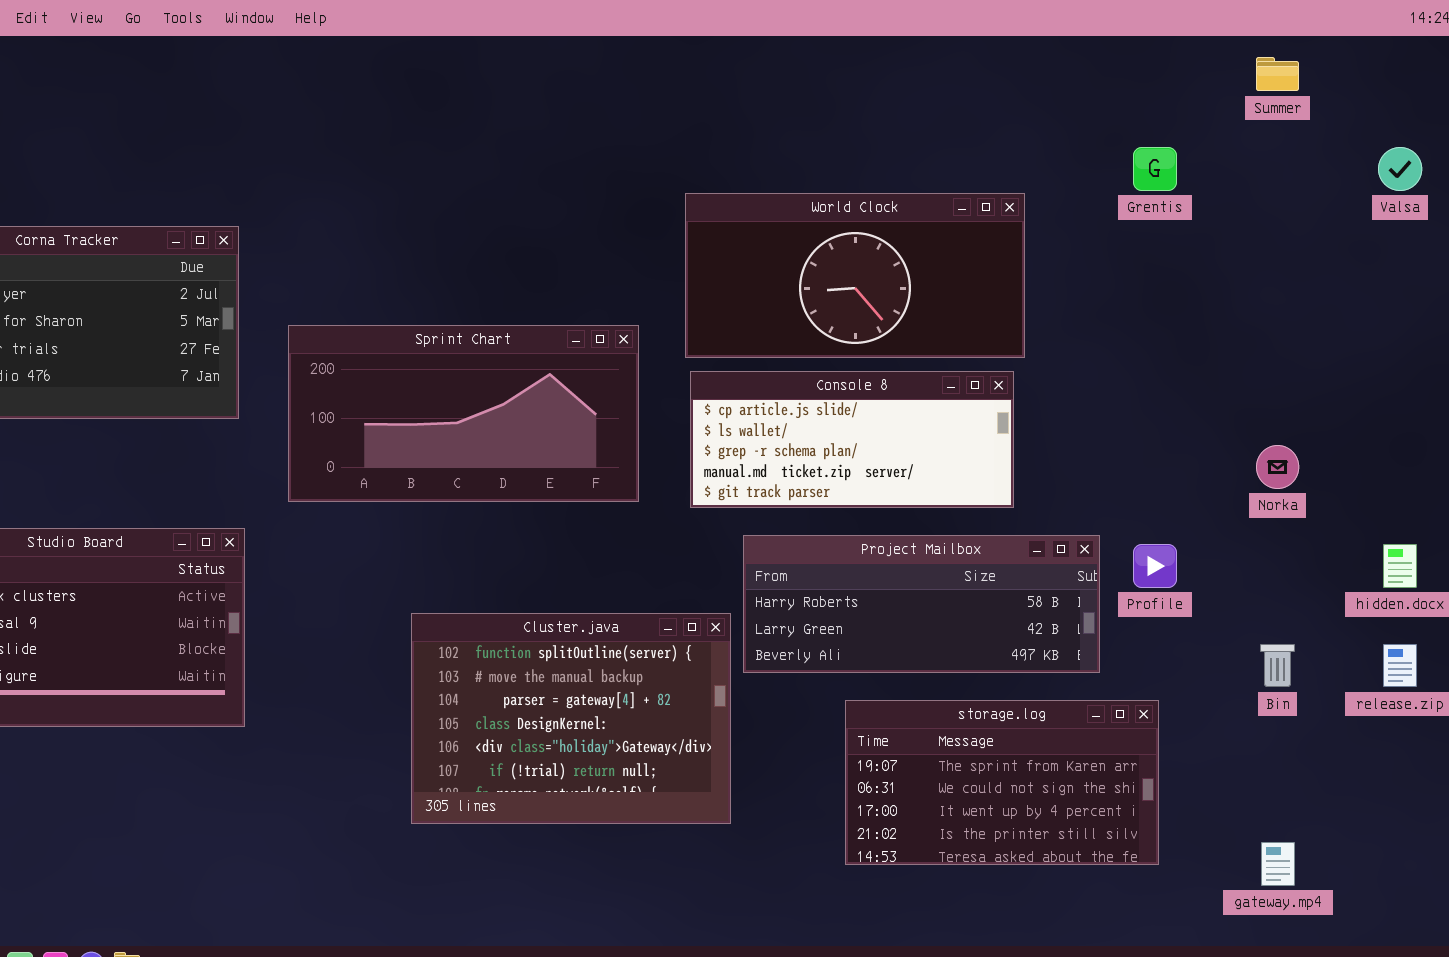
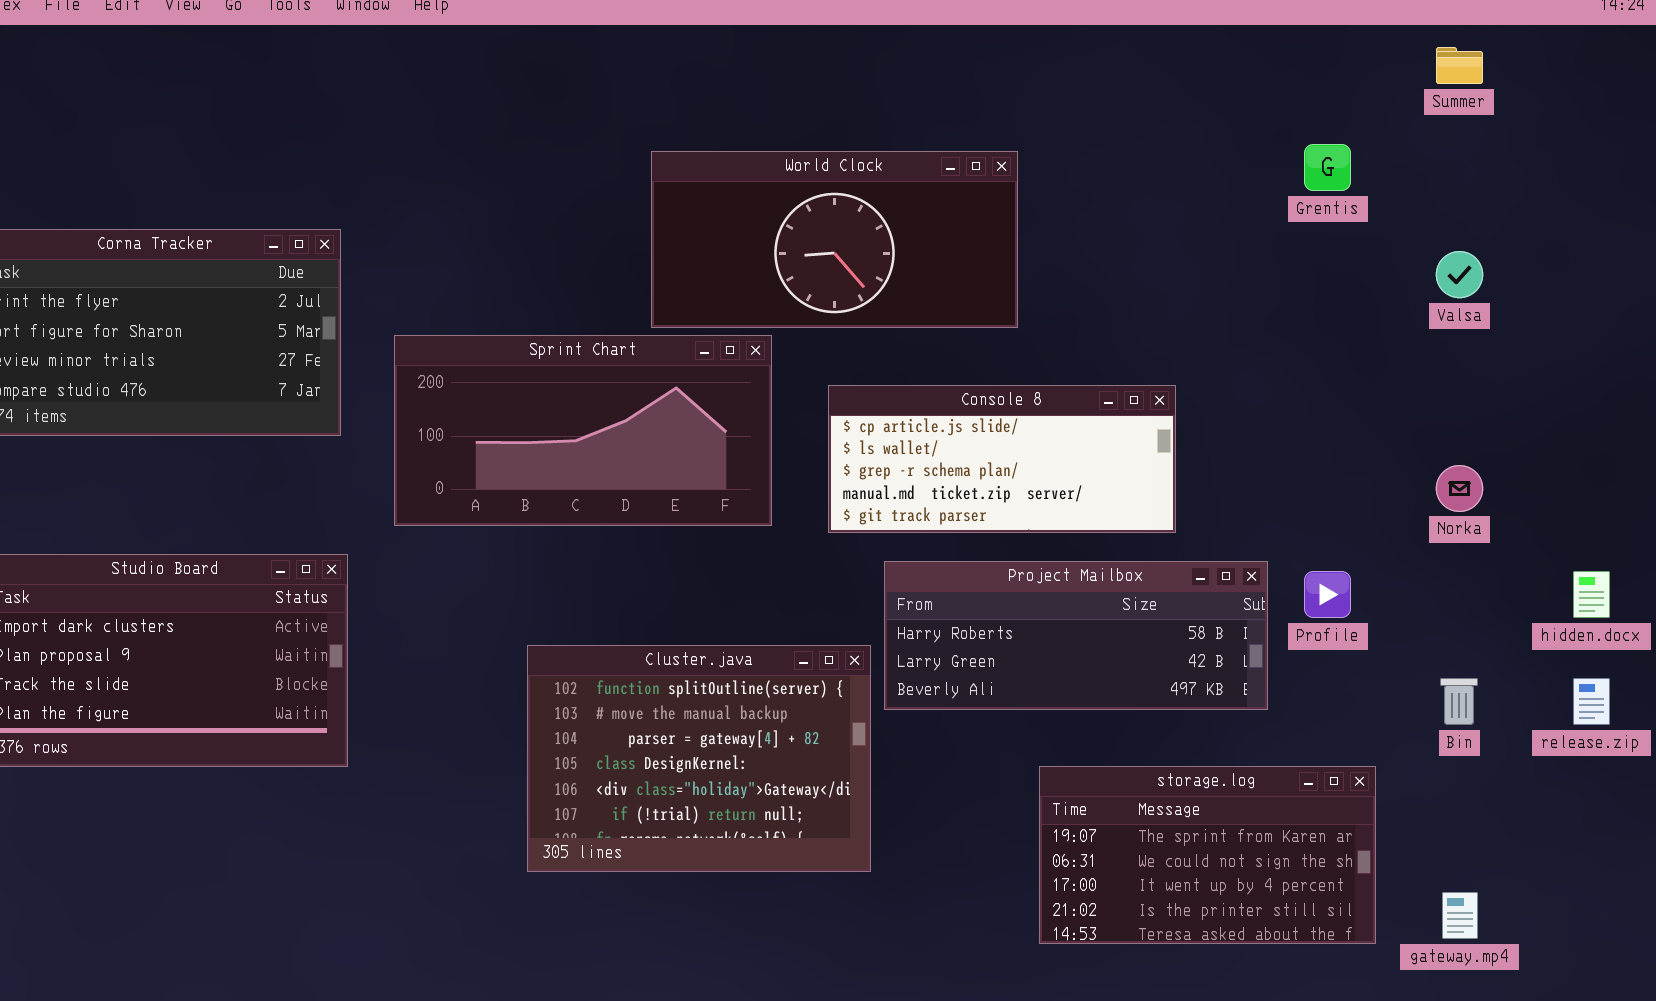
Valsa: [1378,147,1422,191] -> [1436,251,1483,298], moved
World Clock: [685,193,1025,358] -> [651,151,1018,328], moved
storage.log: [845,700,1159,865] -> [1039,766,1376,944], moved

